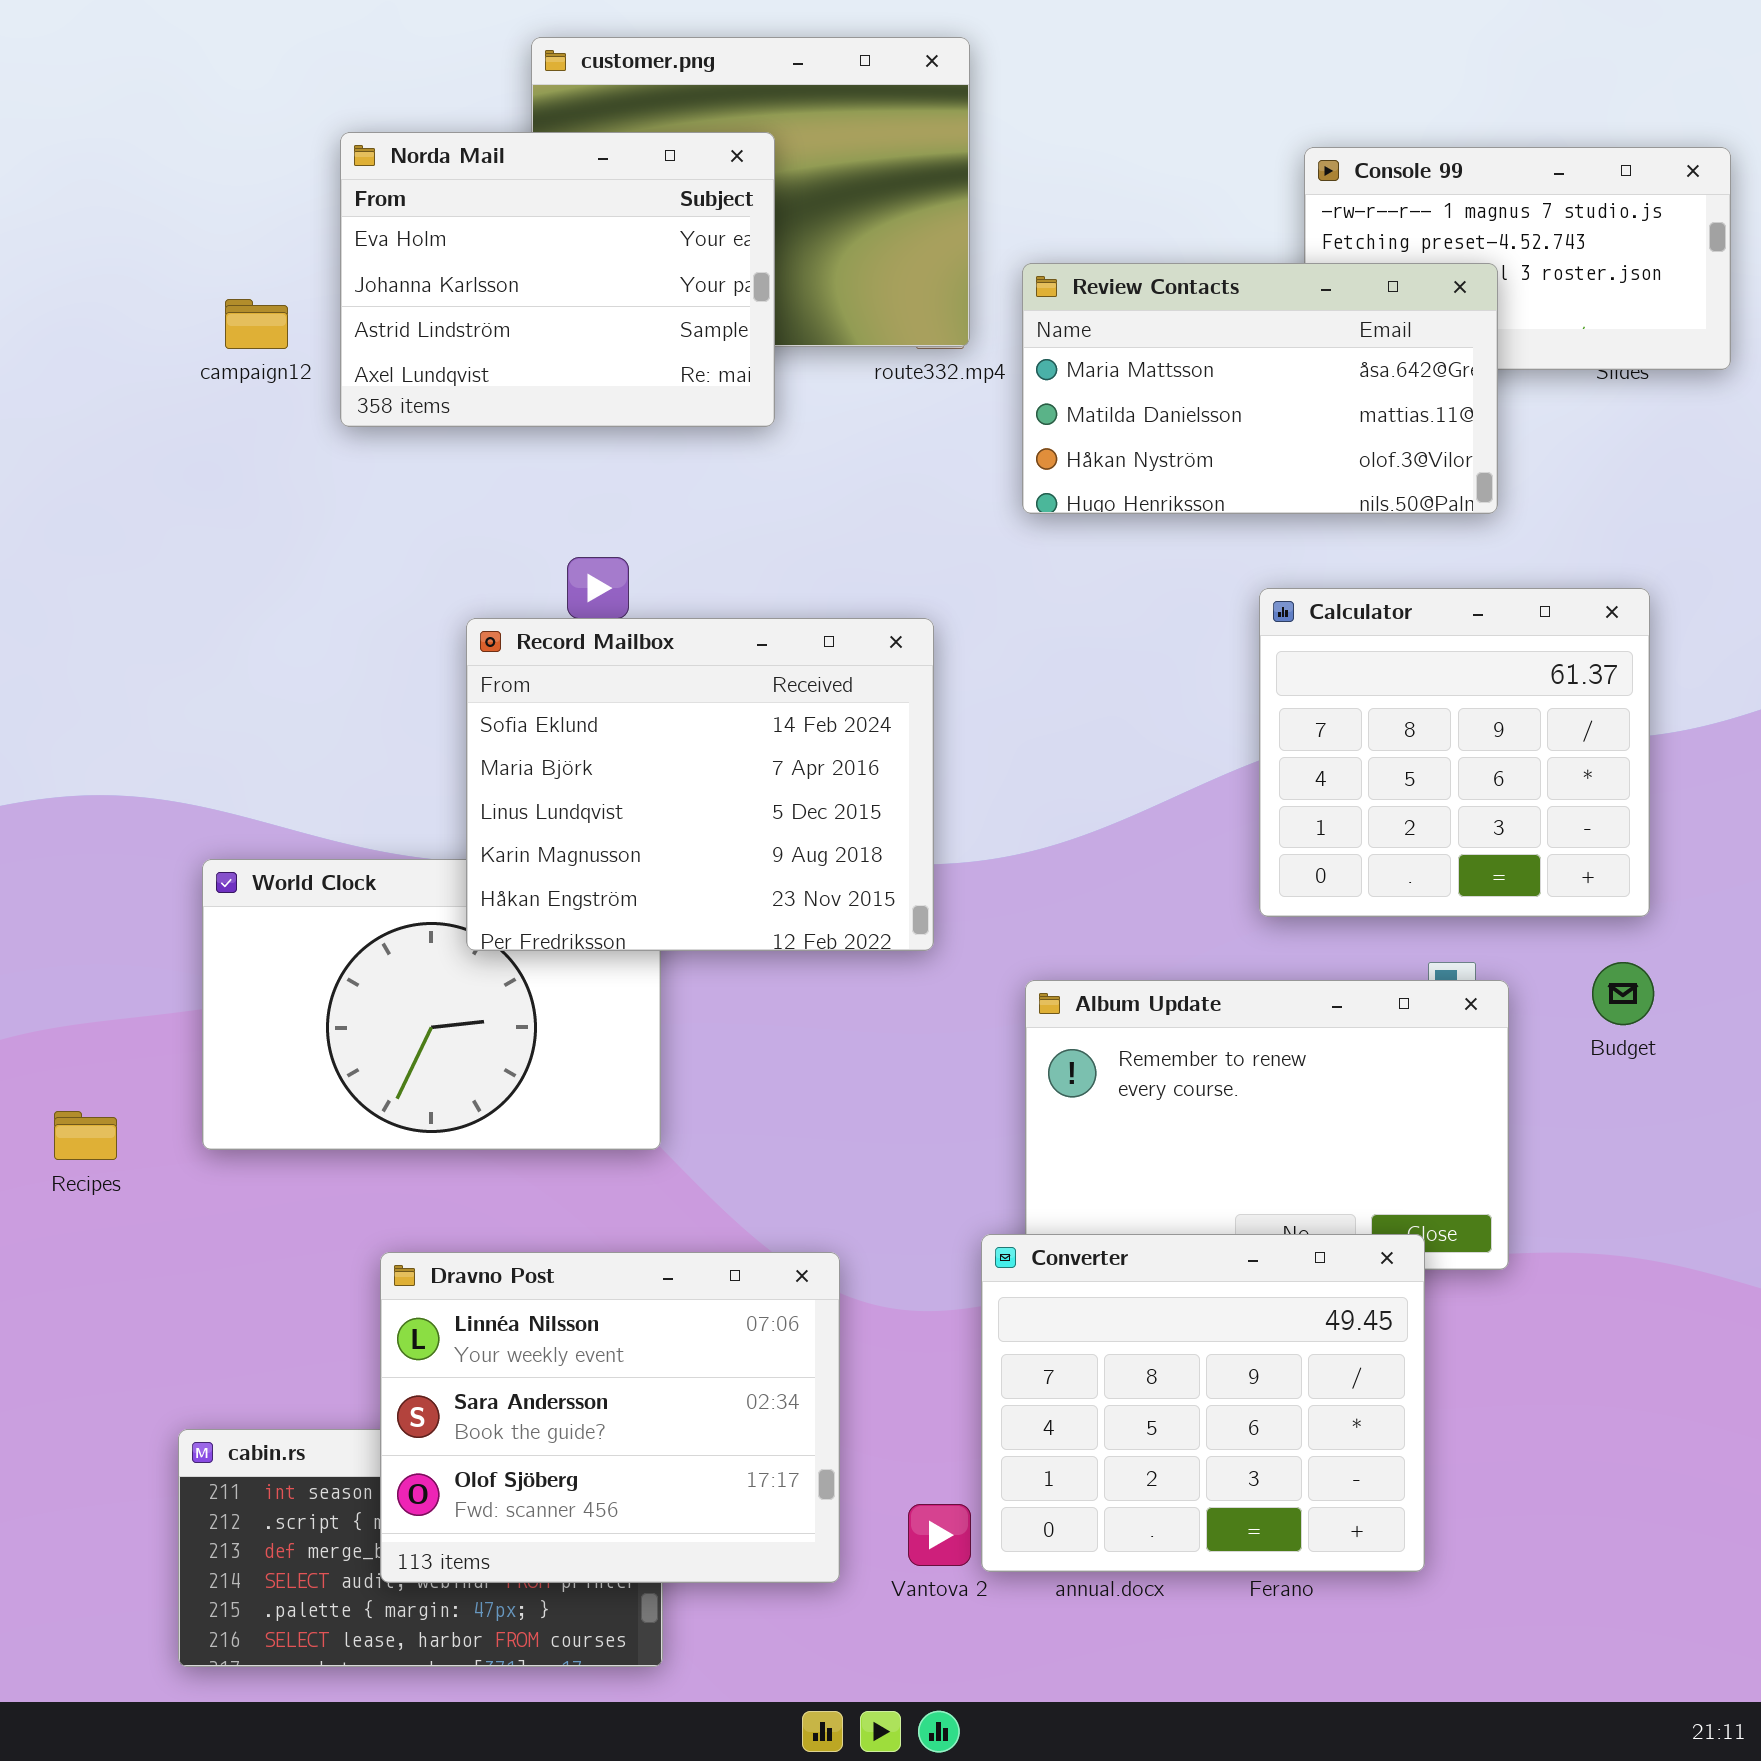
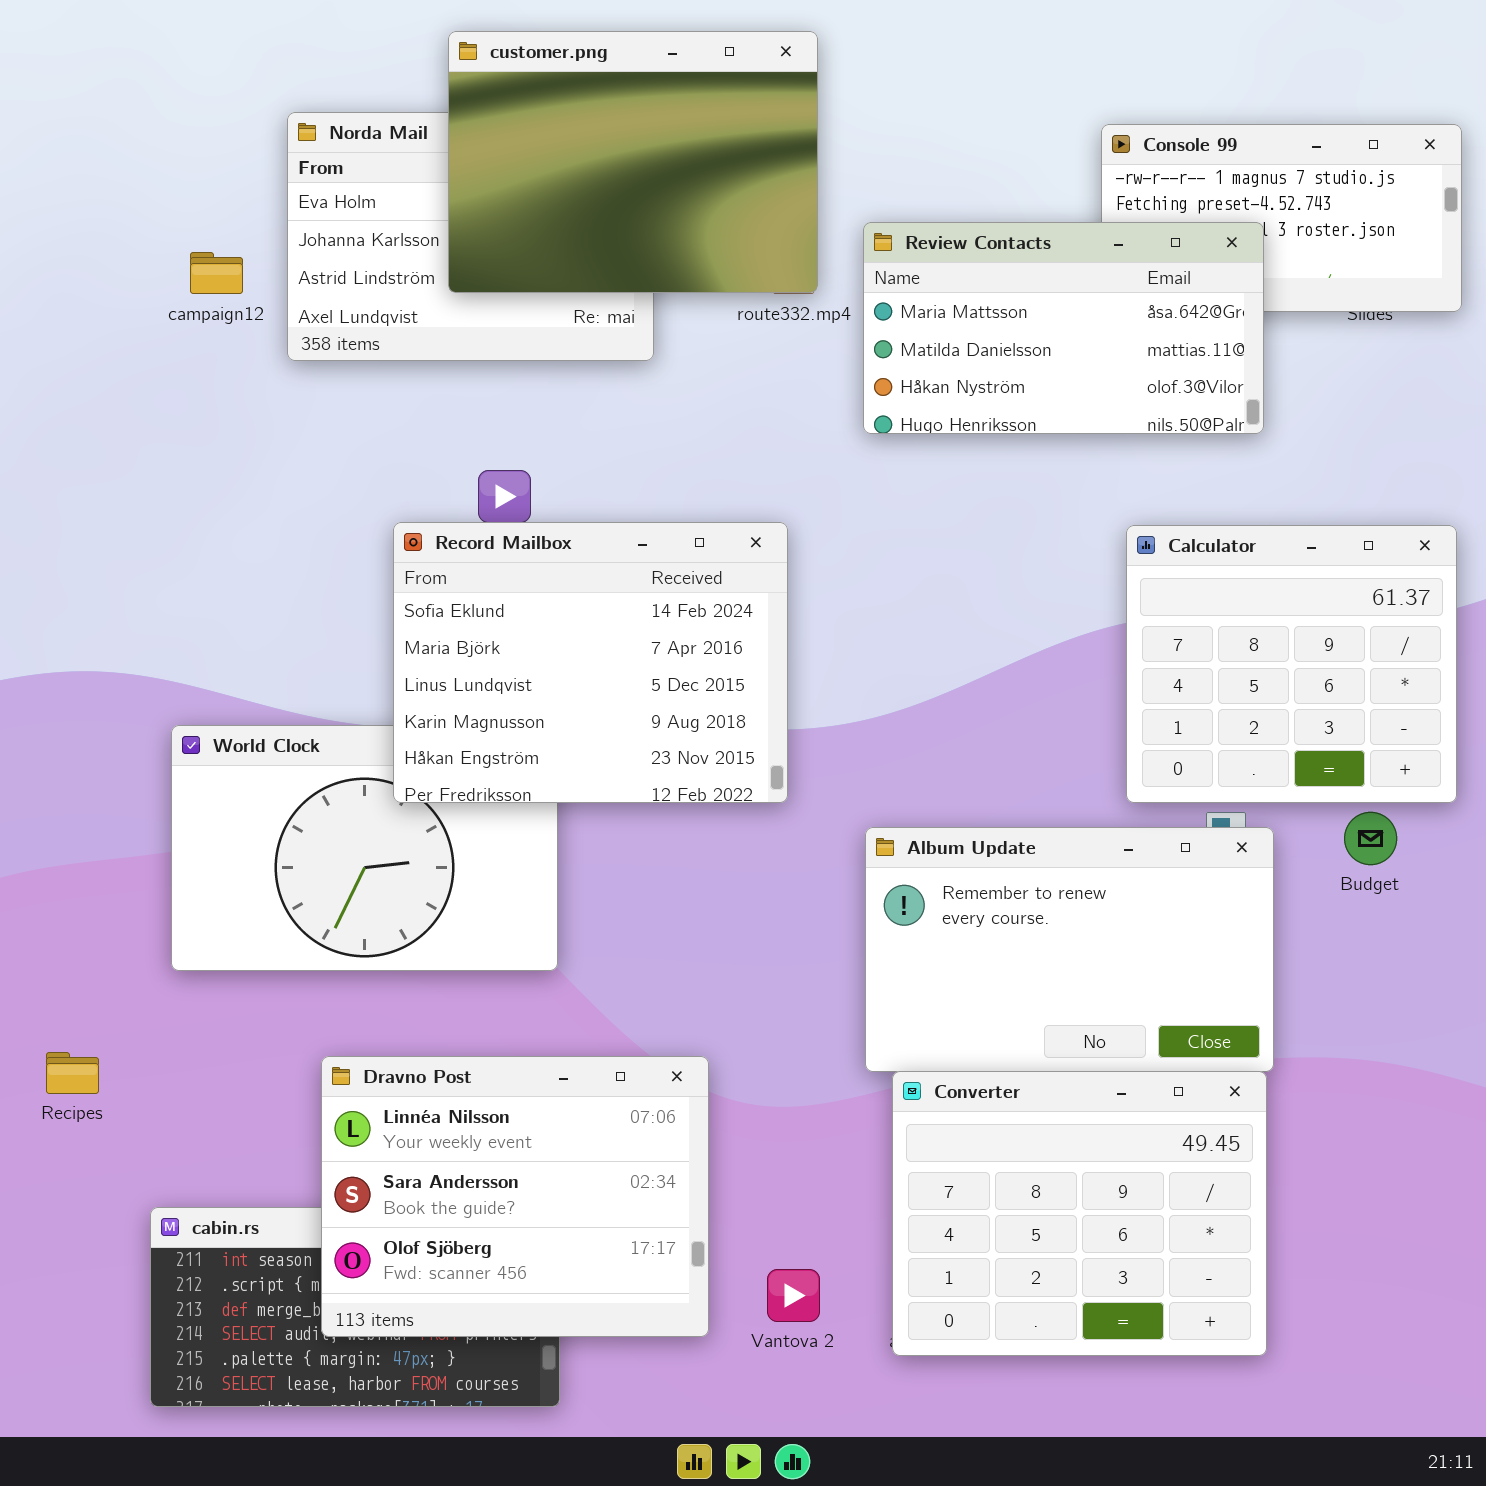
customer.png: [531,37,970,347] -> [448,31,818,293], raised
Calculator: [1259,588,1650,917] -> [1126,525,1457,803], moved
Recipes: [54,1111,117,1160] -> [46,1052,99,1094], moved
Converter: [981,1234,1425,1572] -> [892,1071,1267,1356], moved

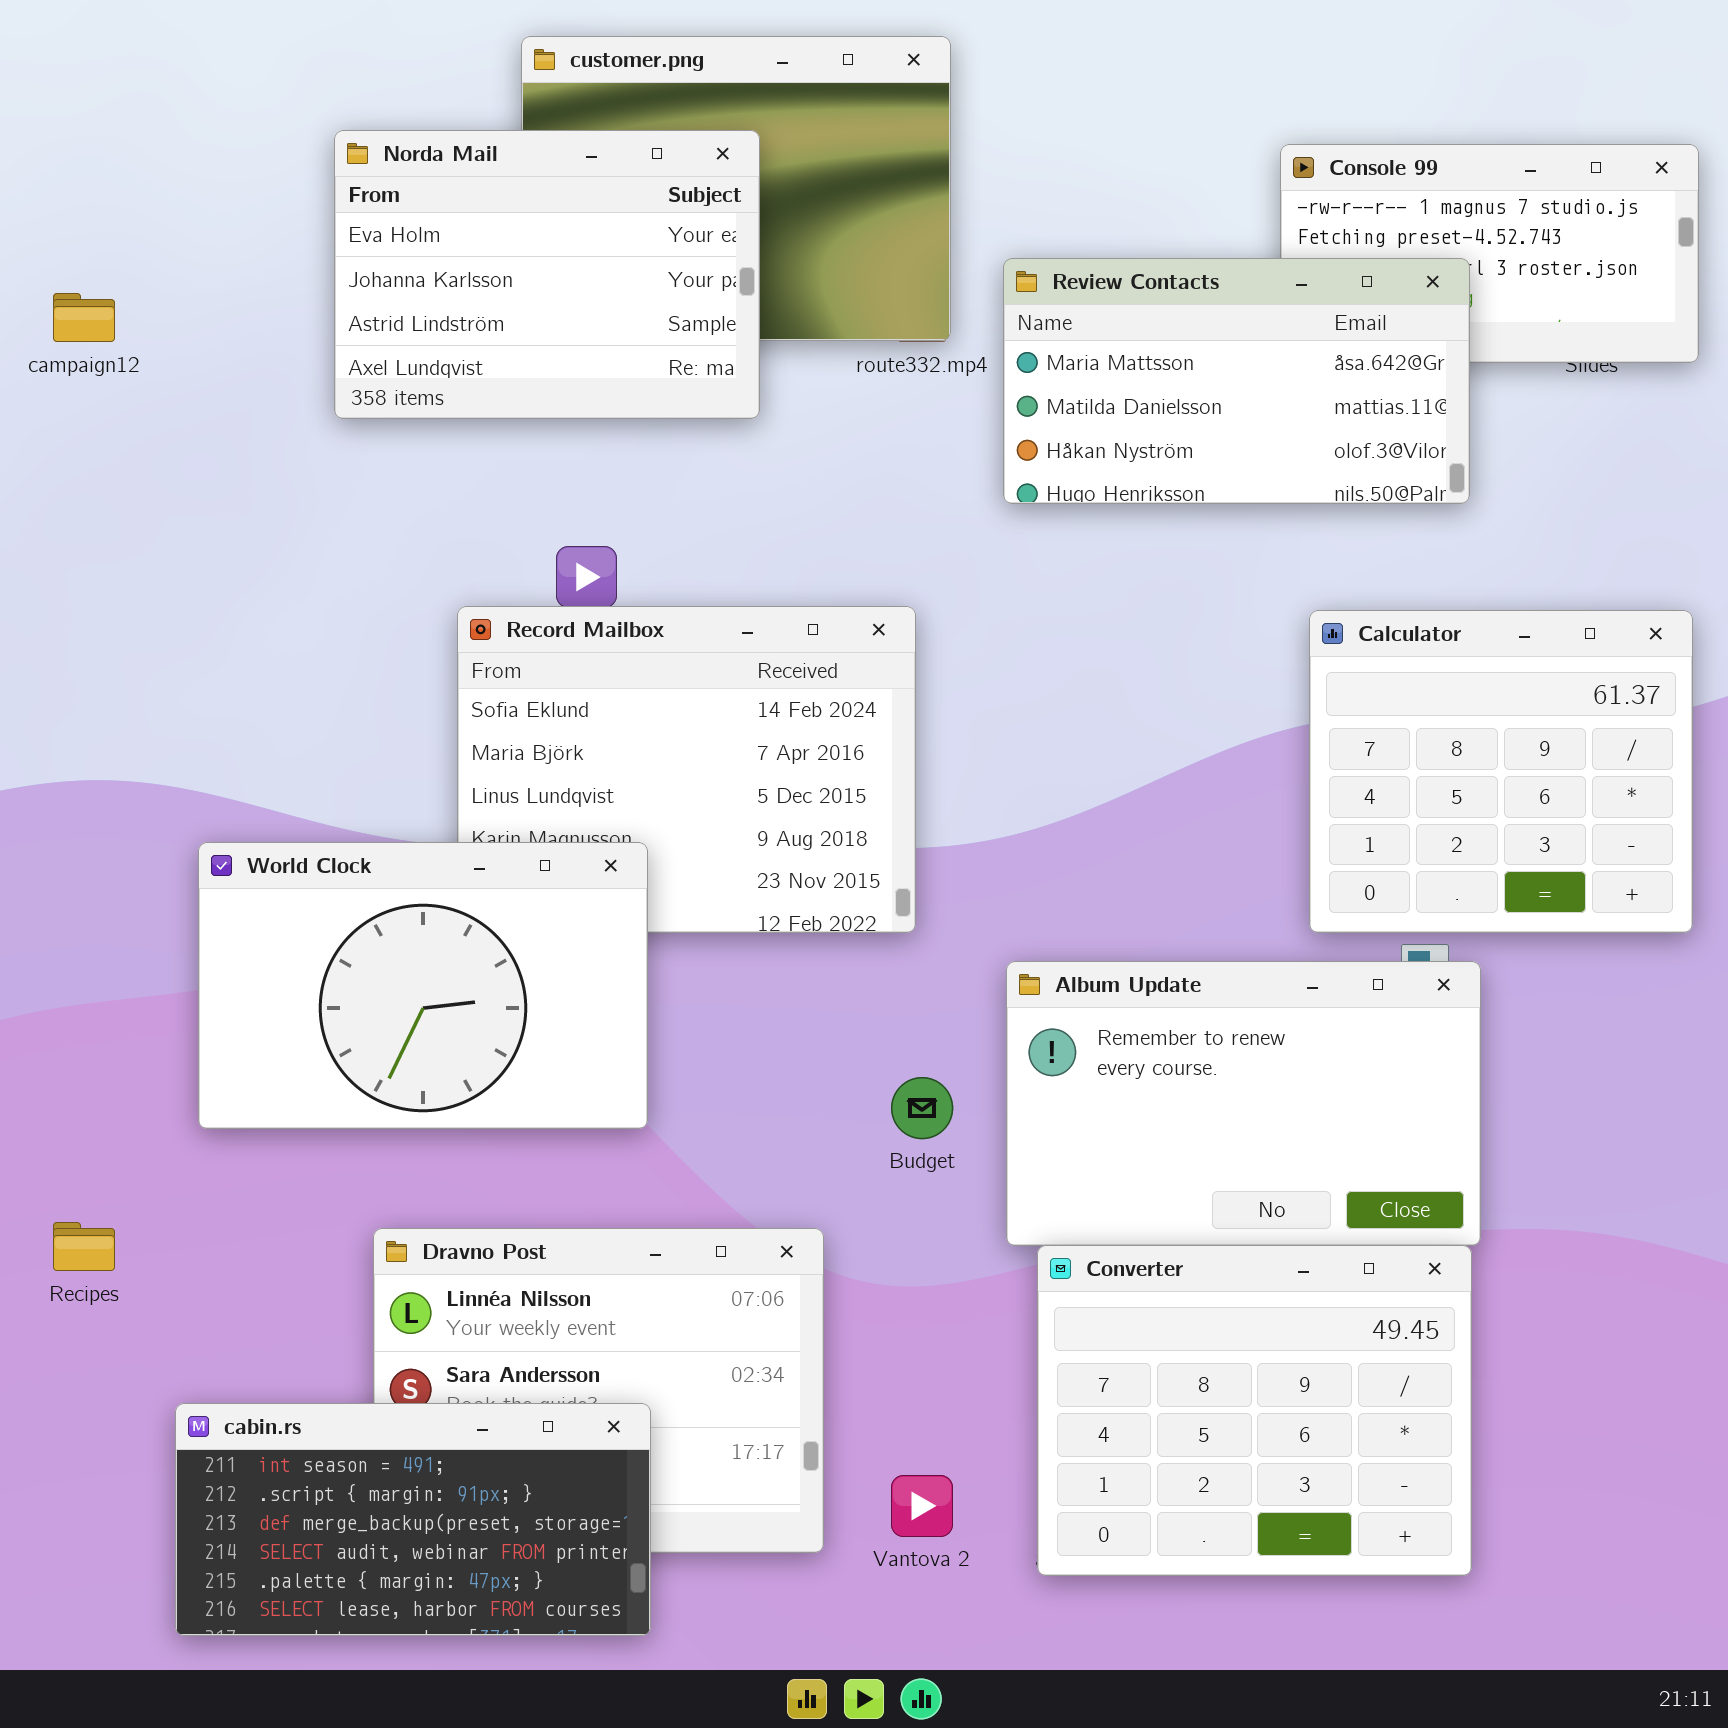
Norda Mail: [287,112,654,361] -> [334,130,760,419], raised
campaign12: [190,252,243,294] -> [53,293,115,342], moved
World Clock: [171,725,558,971] -> [198,842,648,1129], raised
Budget: [1344,812,1397,865] -> [891,1077,953,1139], moved
cabin.rs: [150,1207,560,1407] -> [175,1403,651,1636], raised

